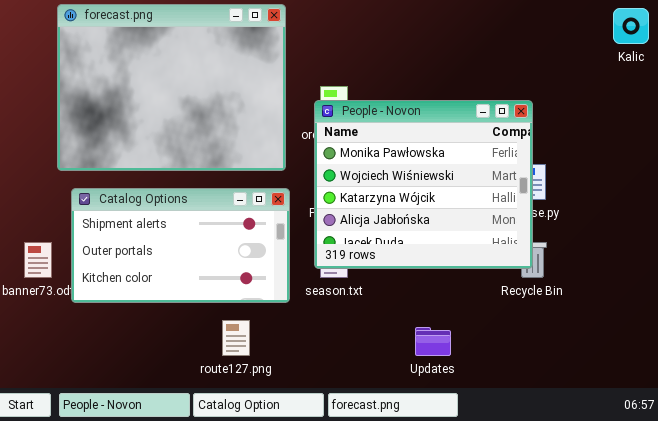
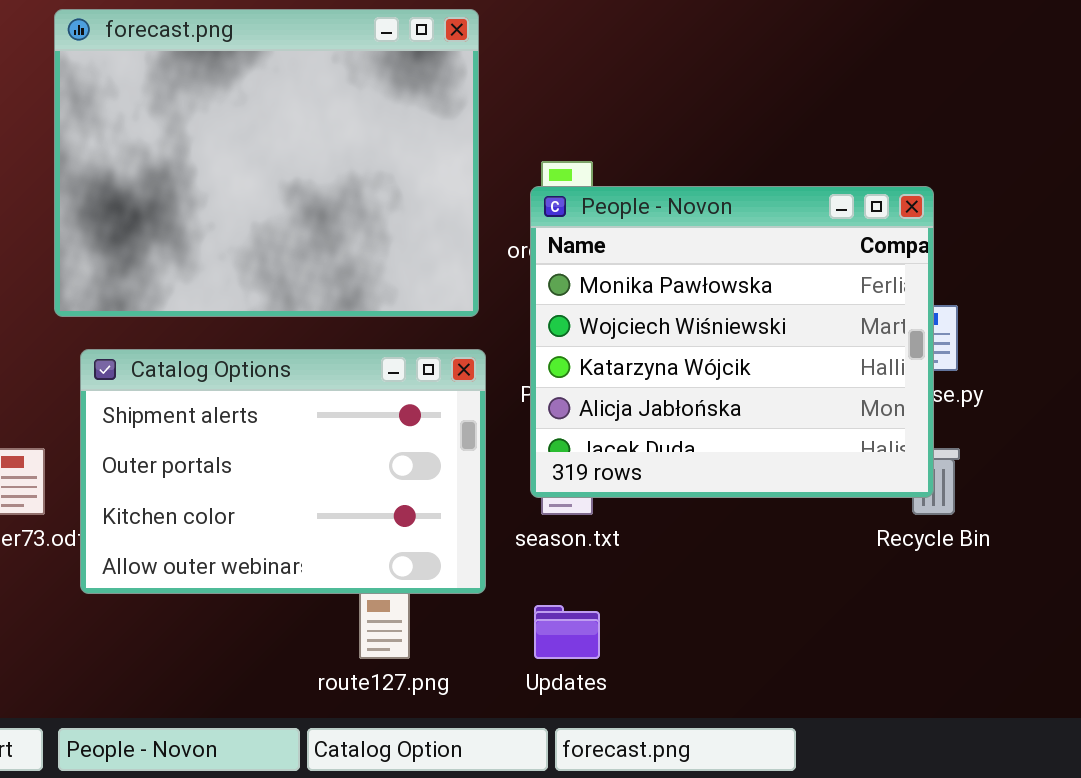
Catalog Options: [71,188,290,303] -> [80,349,486,594], resized
Updates: [415,327,451,356] -> [534,605,600,659], moved

